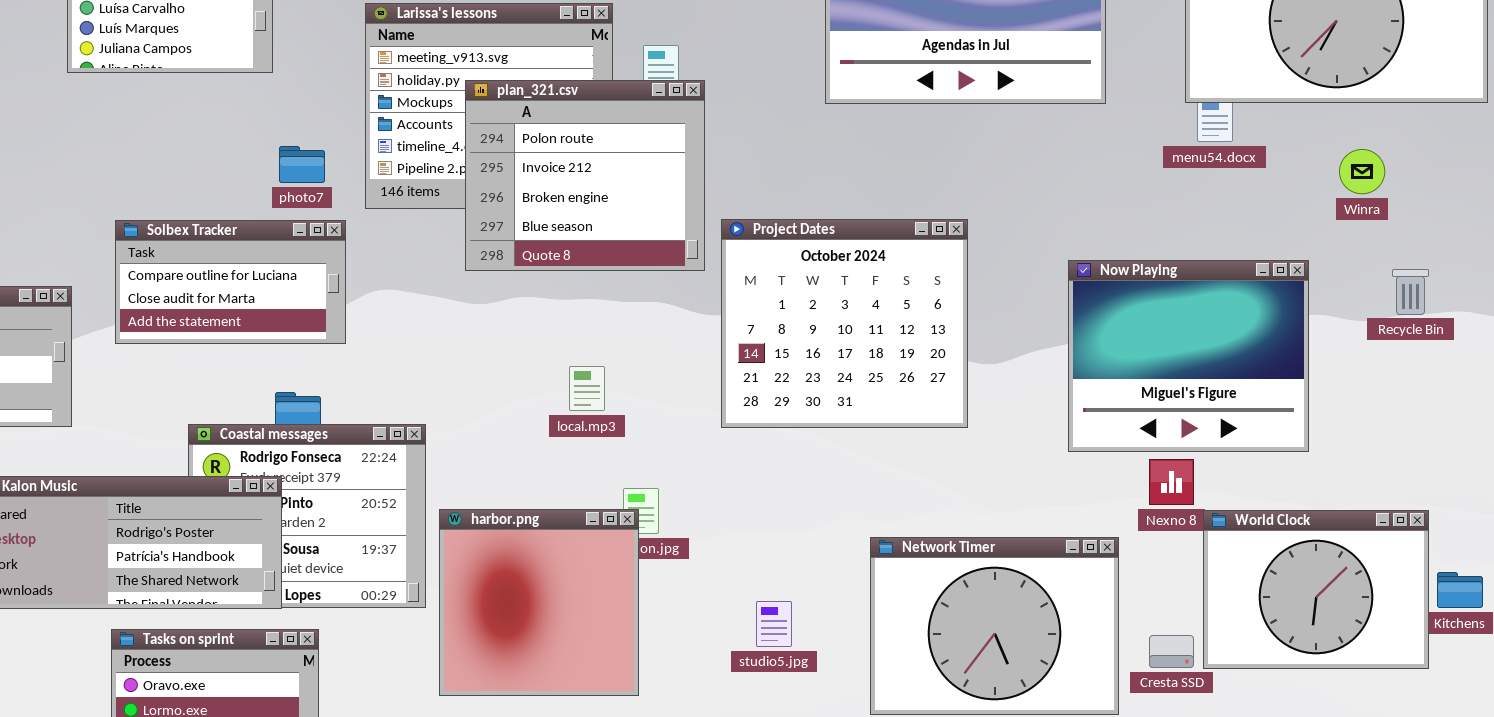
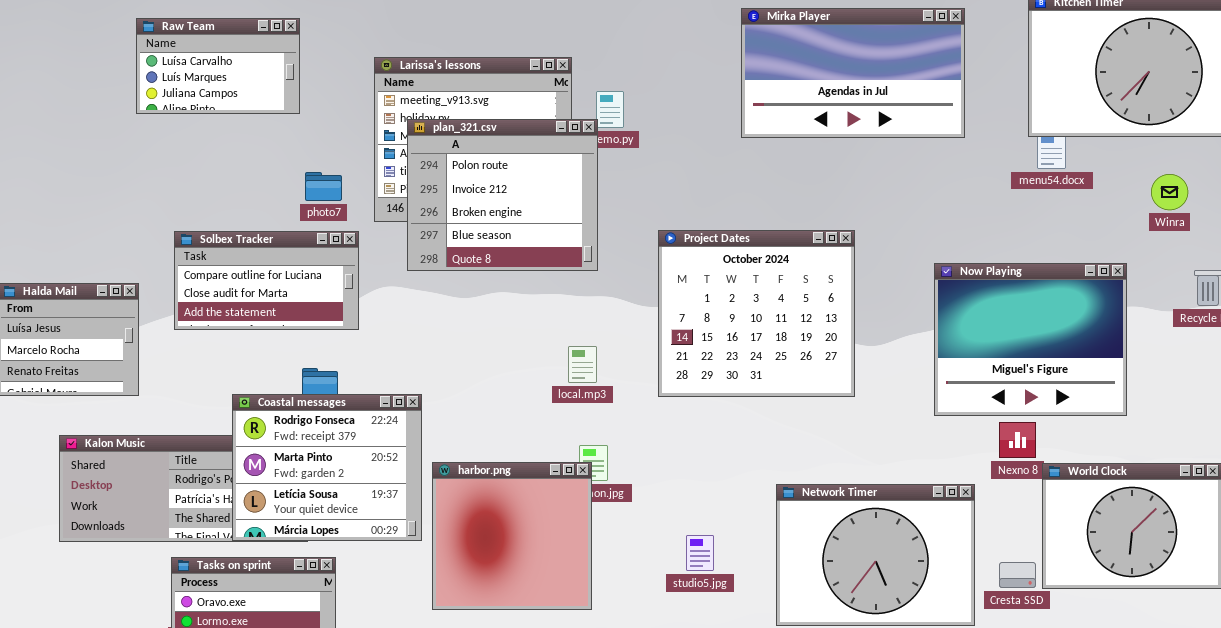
plan_321.csv: [465,80,705,271] -> [407,119,598,271], moved
local.mp3: [569,366,605,411] -> [568,346,597,383], moved
Coastal messages: [188,424,426,608] -> [232,394,422,541], raised

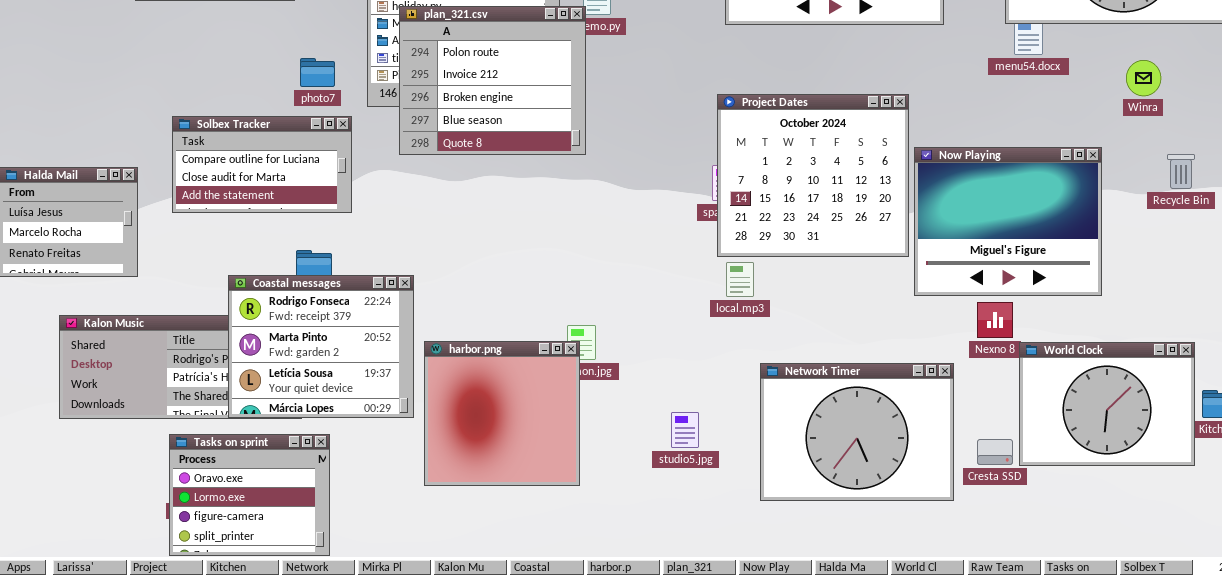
Project Dates: [658,230,855,397] -> [717,94,909,257], moved
local.mp3: [568,346,597,383] -> [726,262,754,297], moved

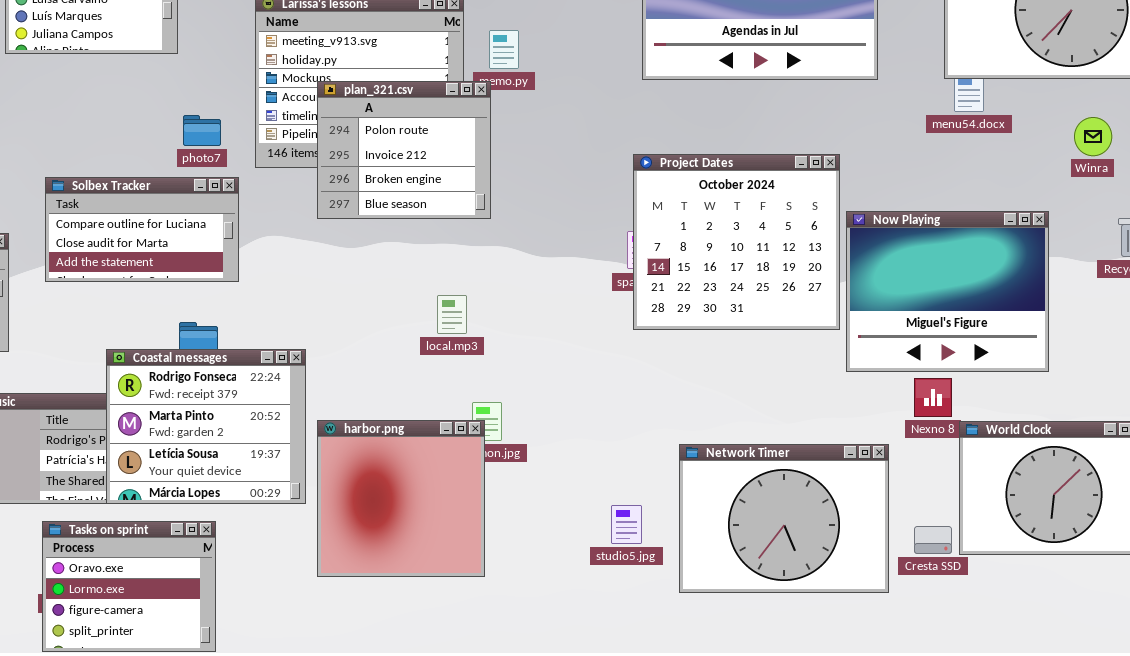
plan_321.csv: [399,6,586,155] -> [317,81,491,219], resized
local.mp3: [726,262,754,297] -> [437,295,467,334], moved
studio5.jpg: [671,412,699,448] -> [611,505,642,544], moved

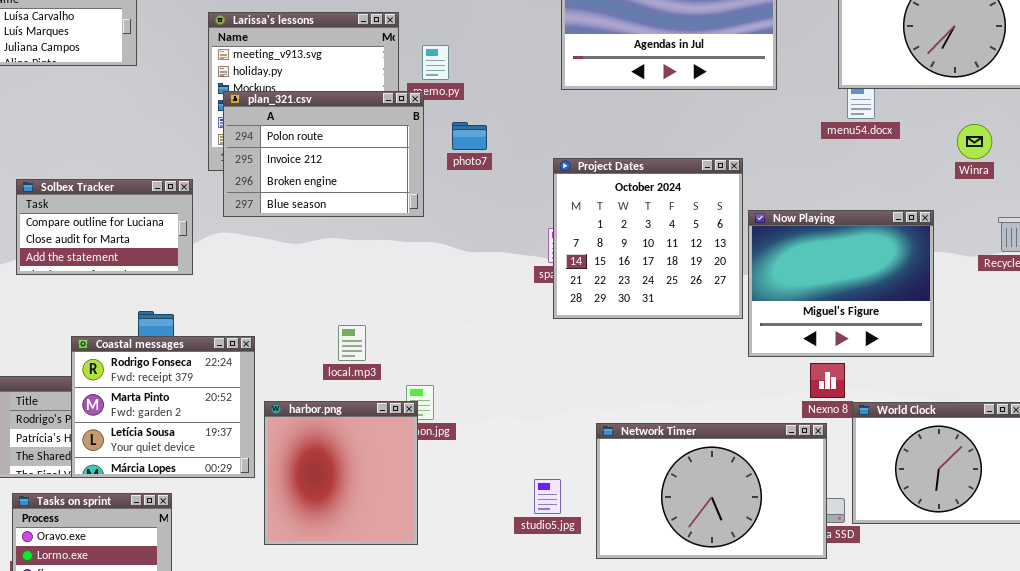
plan_321.csv: [317,81,491,219] -> [223,91,424,217], resized
photo7: [183,115,221,146] -> [452,122,487,150], moved
local.mp3: [437,295,467,334] -> [338,325,366,361], moved
Network Timer: [679,444,889,593] -> [596,423,827,559], resized

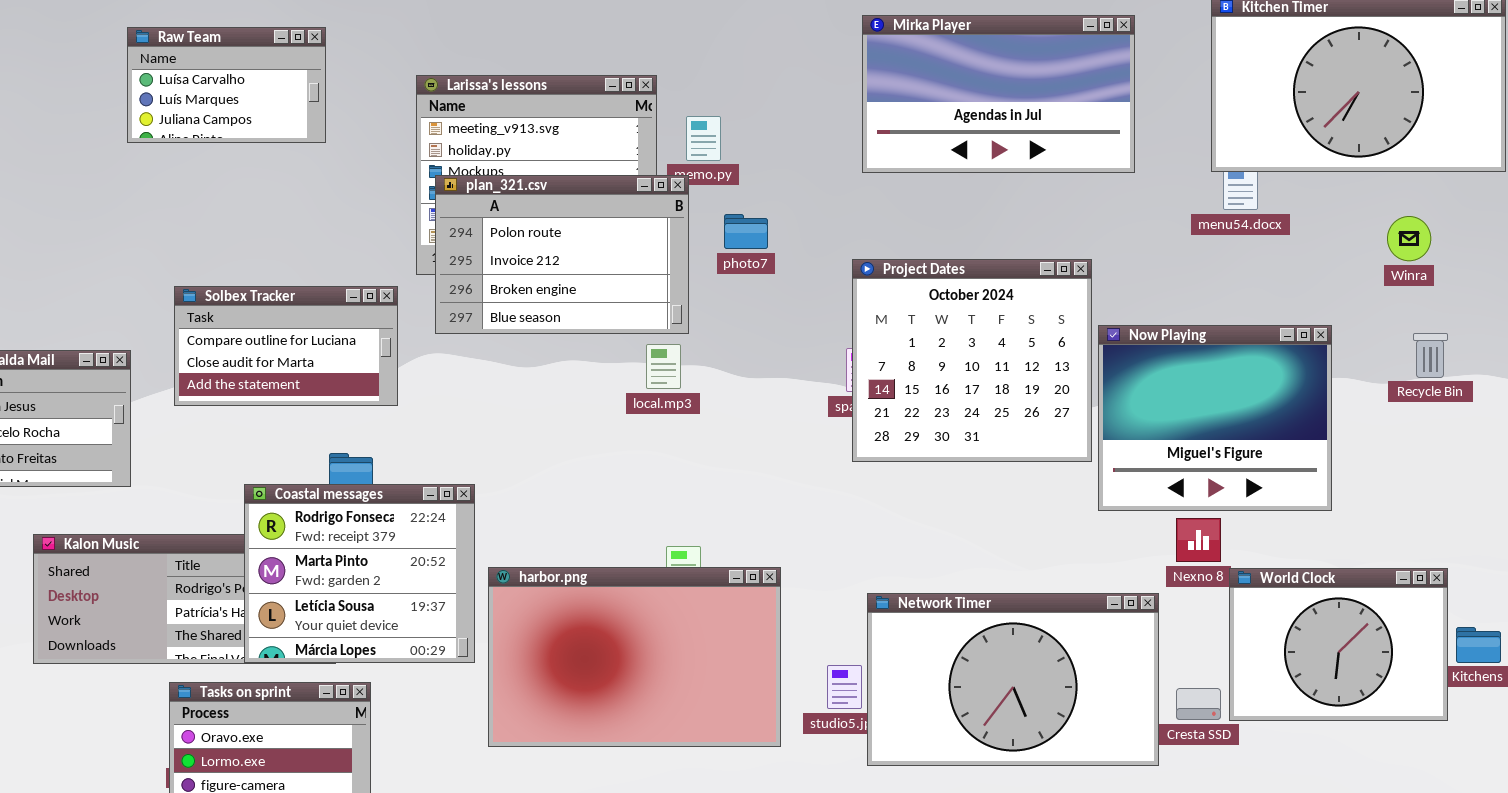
Winra: [957,124,992,159] -> [1387,216,1431,261], moved
local.mp3: [338,325,366,361] -> [646,344,681,389], moved
harbor.png: [264,401,418,545] -> [488,567,781,747], resized
Network Timer: [596,423,827,559] -> [867,593,1159,766], moved

